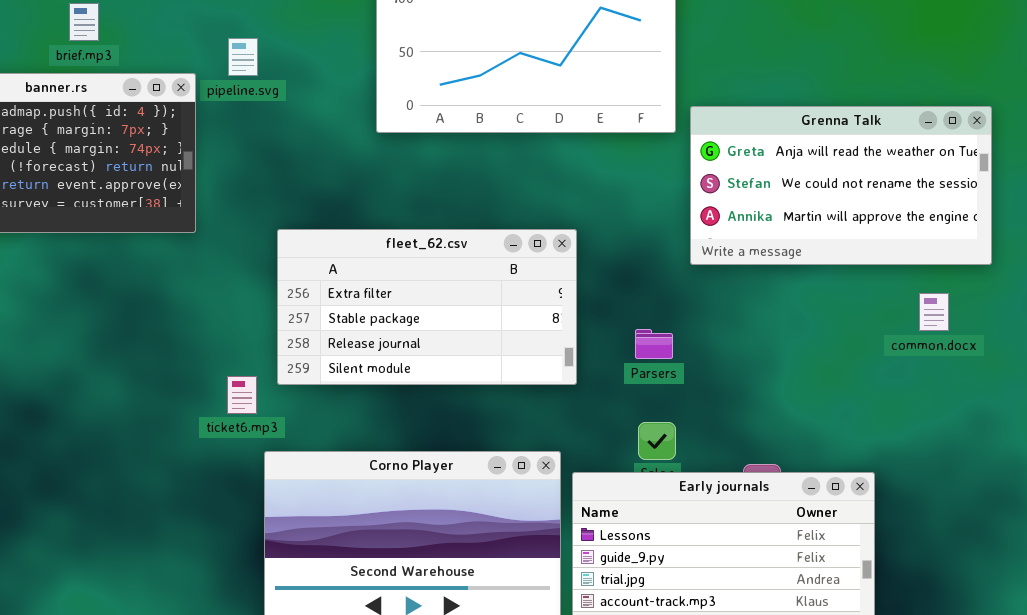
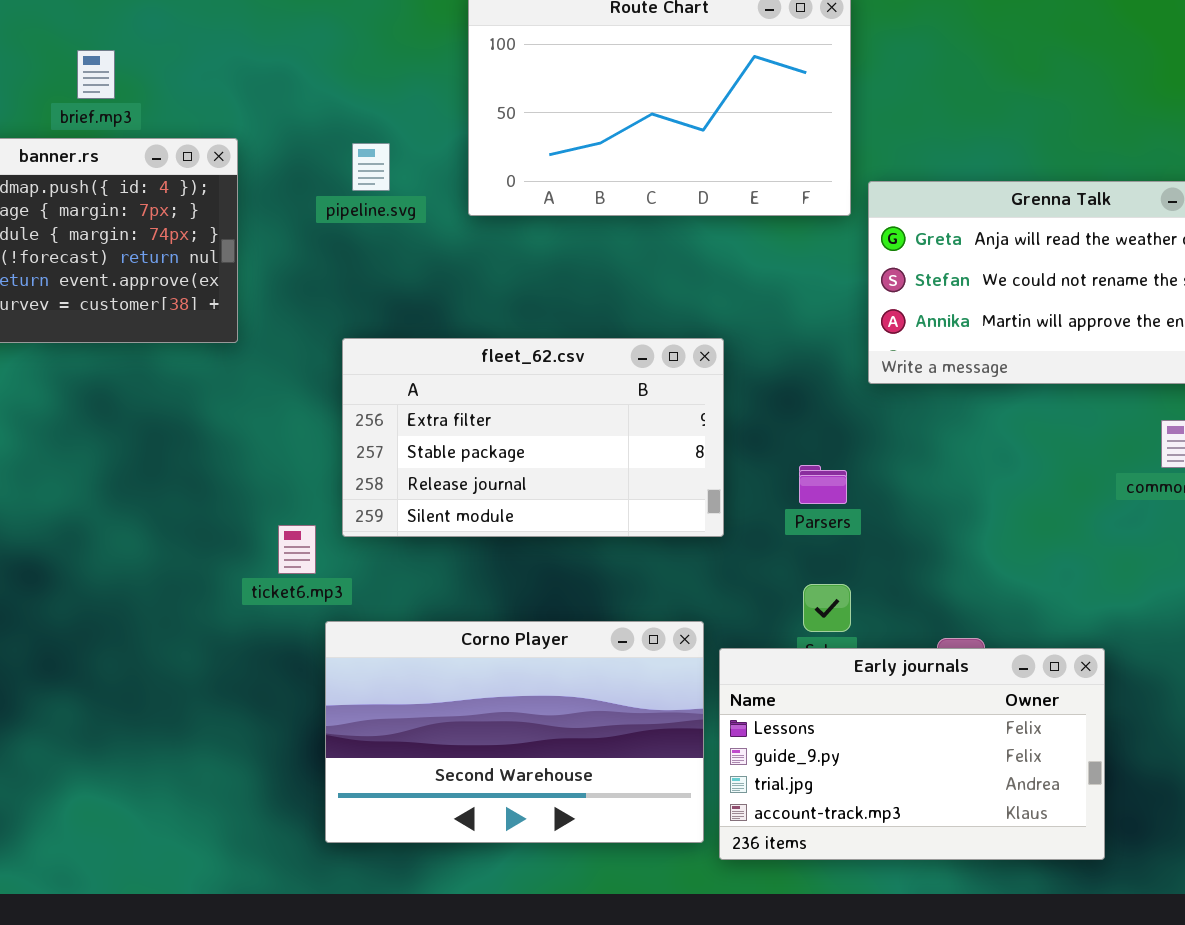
pipeline.svg: [228,38,258,76] -> [352,143,390,191], moved

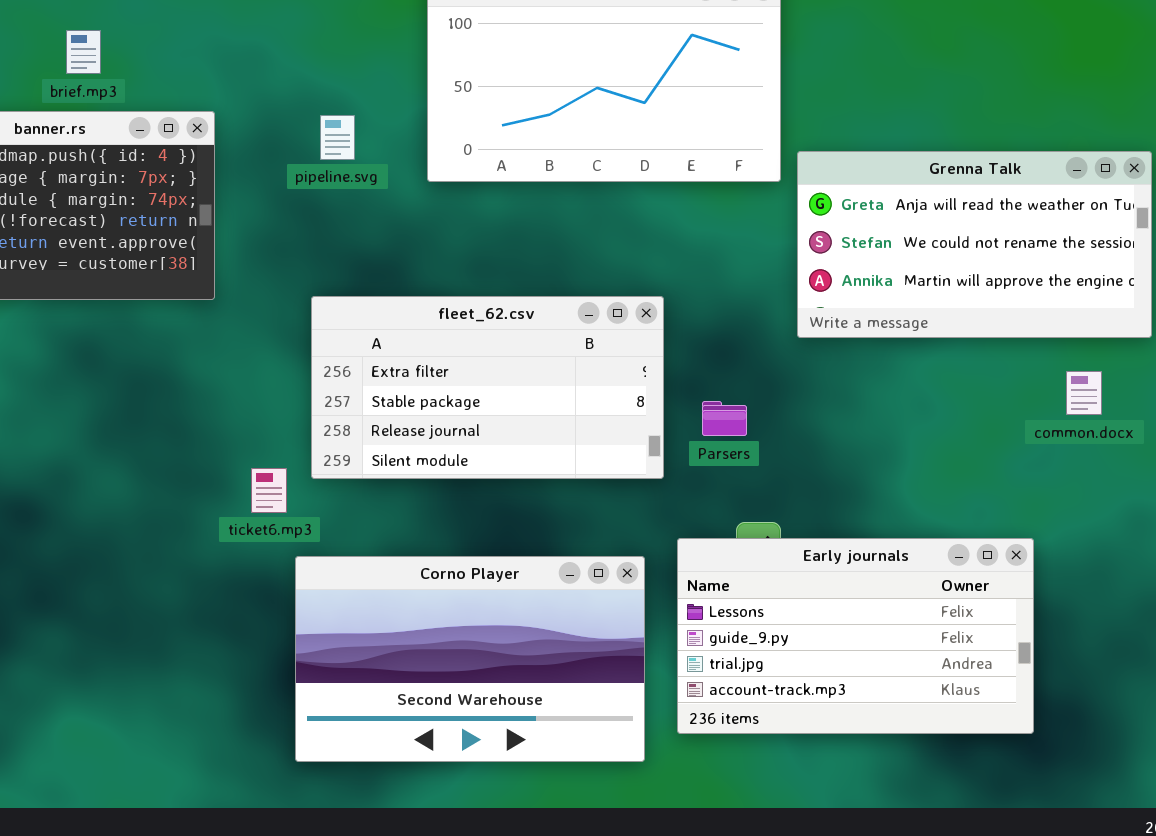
Parsers: [799,465,847,504] -> [702,401,747,436], moved
Early journals: [719,648,1105,860] -> [677,538,1034,734], moved

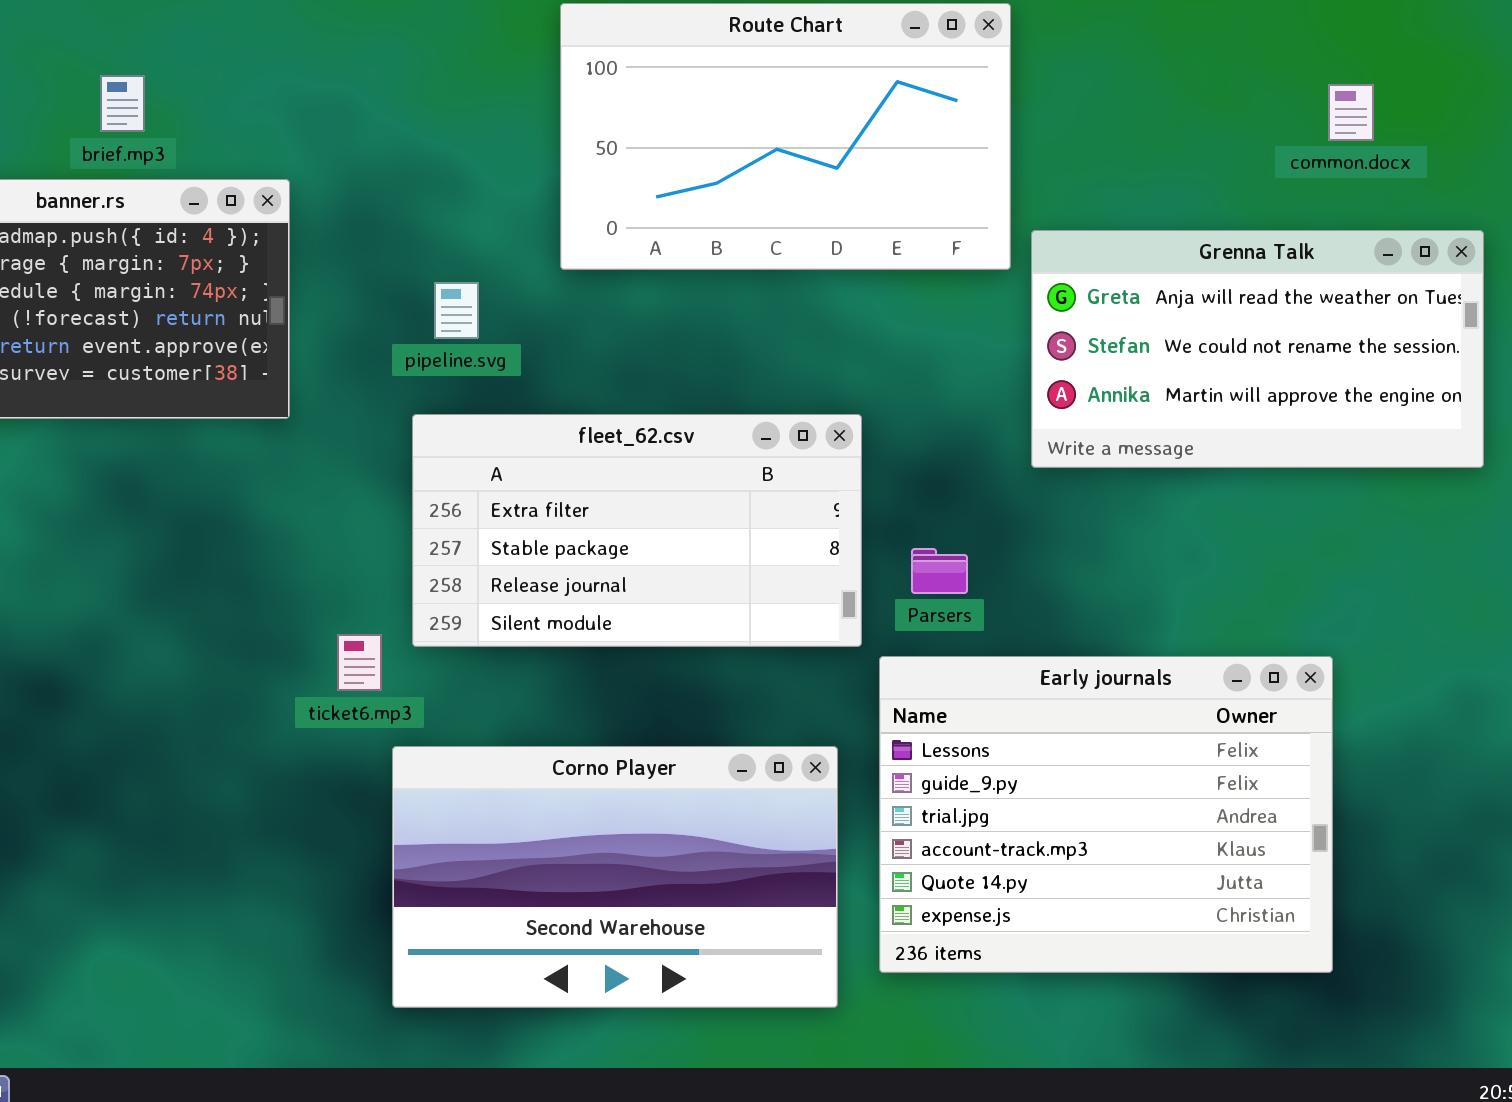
pipeline.svg: [320,115,355,160] -> [434,282,479,339], moved
common.docx: [1066,371,1102,415] -> [1328,84,1374,141], moved
Early journals: [677,538,1034,734] -> [879,656,1333,973], resized

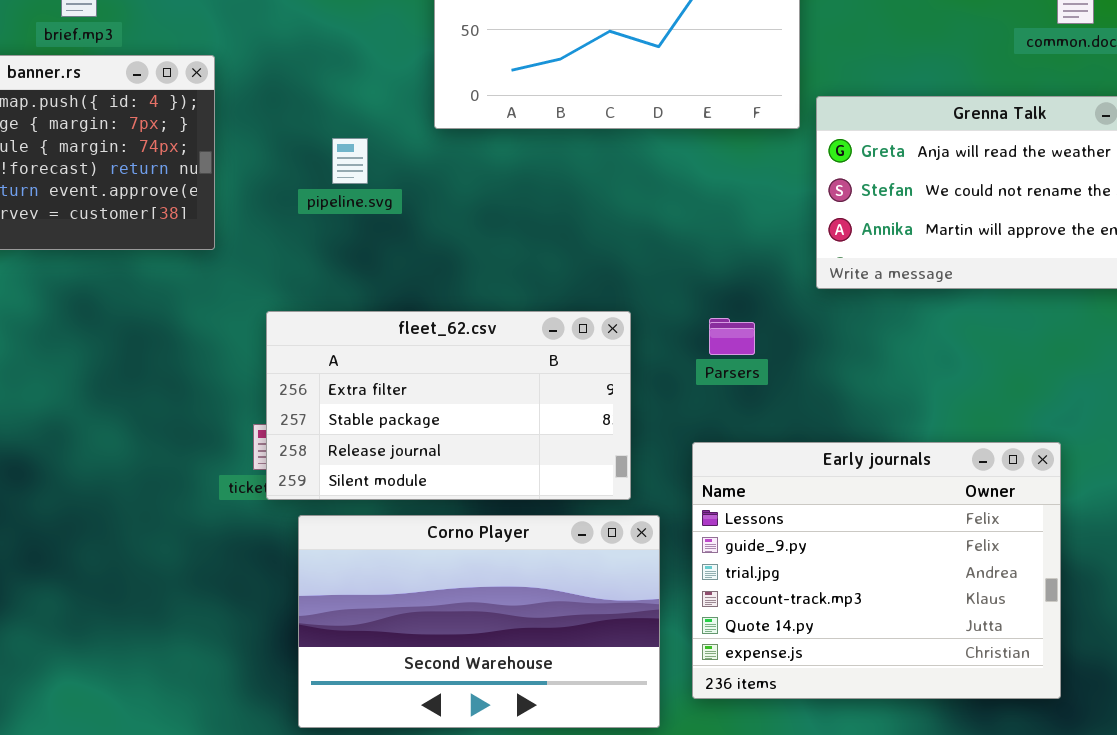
fleet_62.csv: [412,414,862,647] -> [266,311,631,500], moved
Parsers: [911,548,968,594] -> [709,318,755,355], moved

